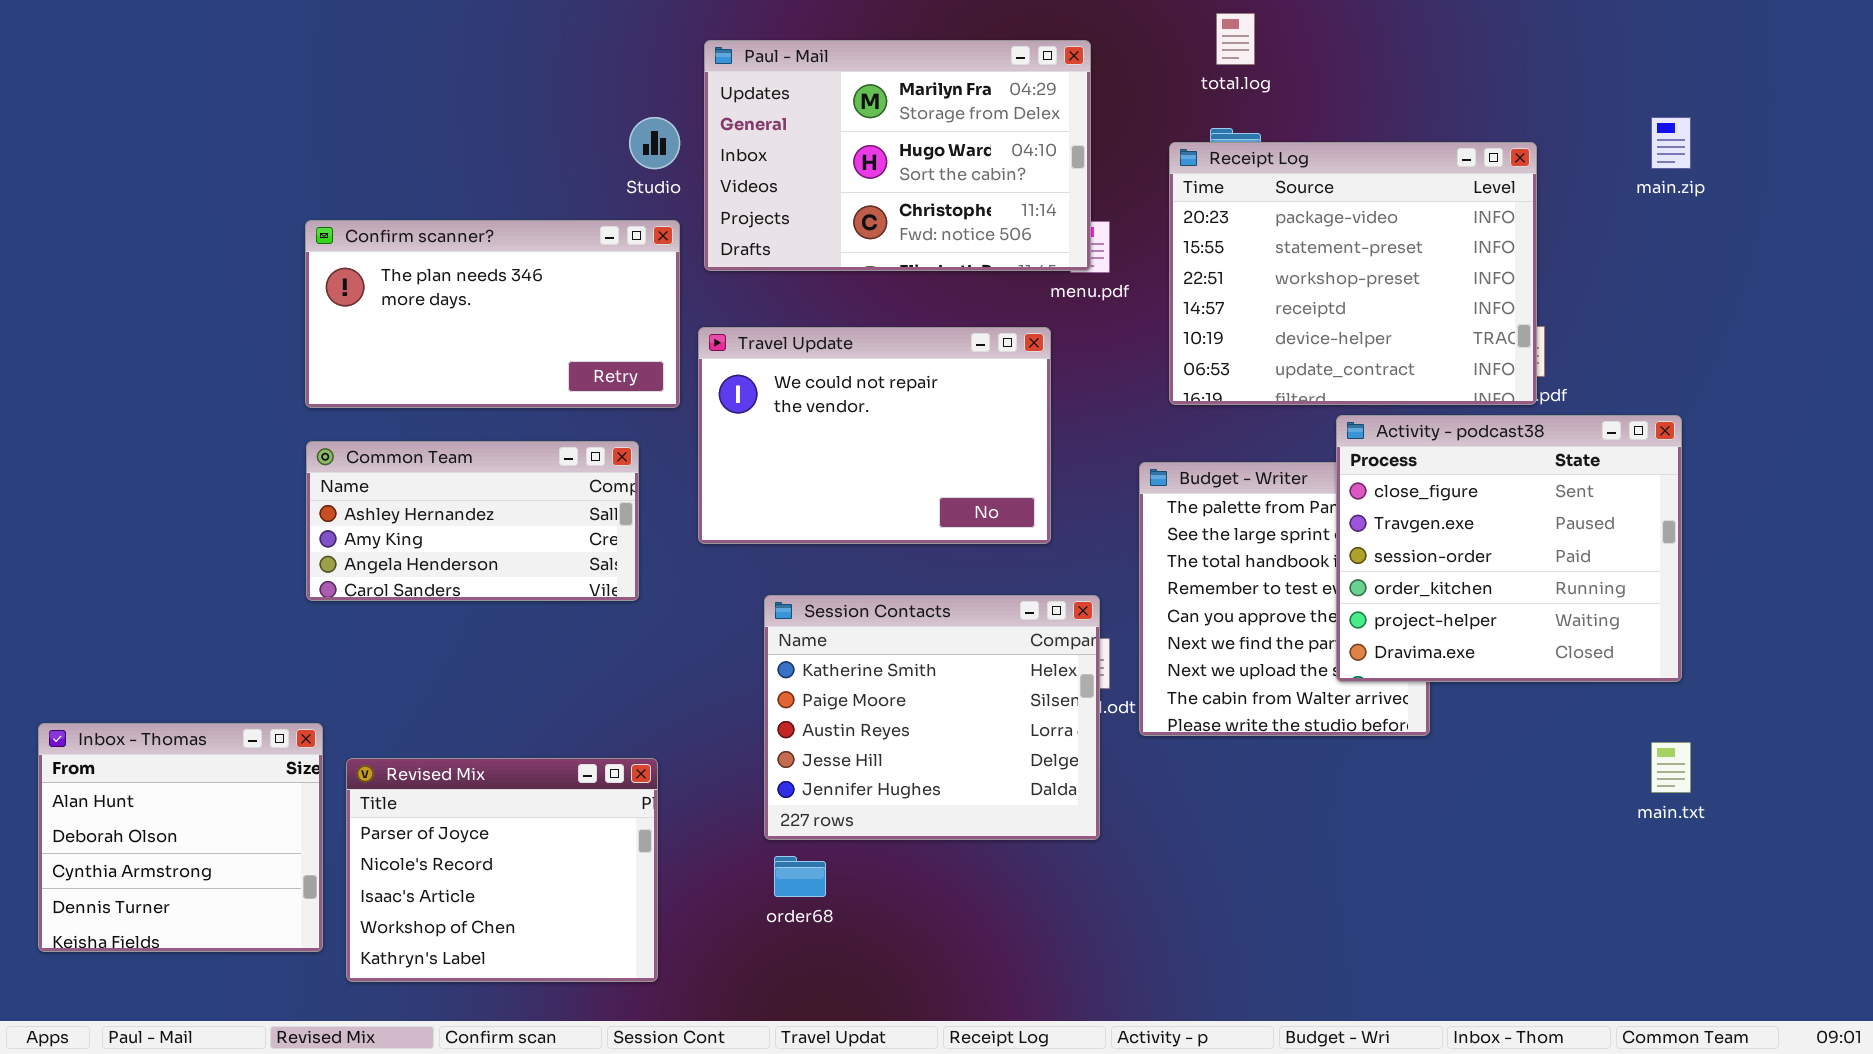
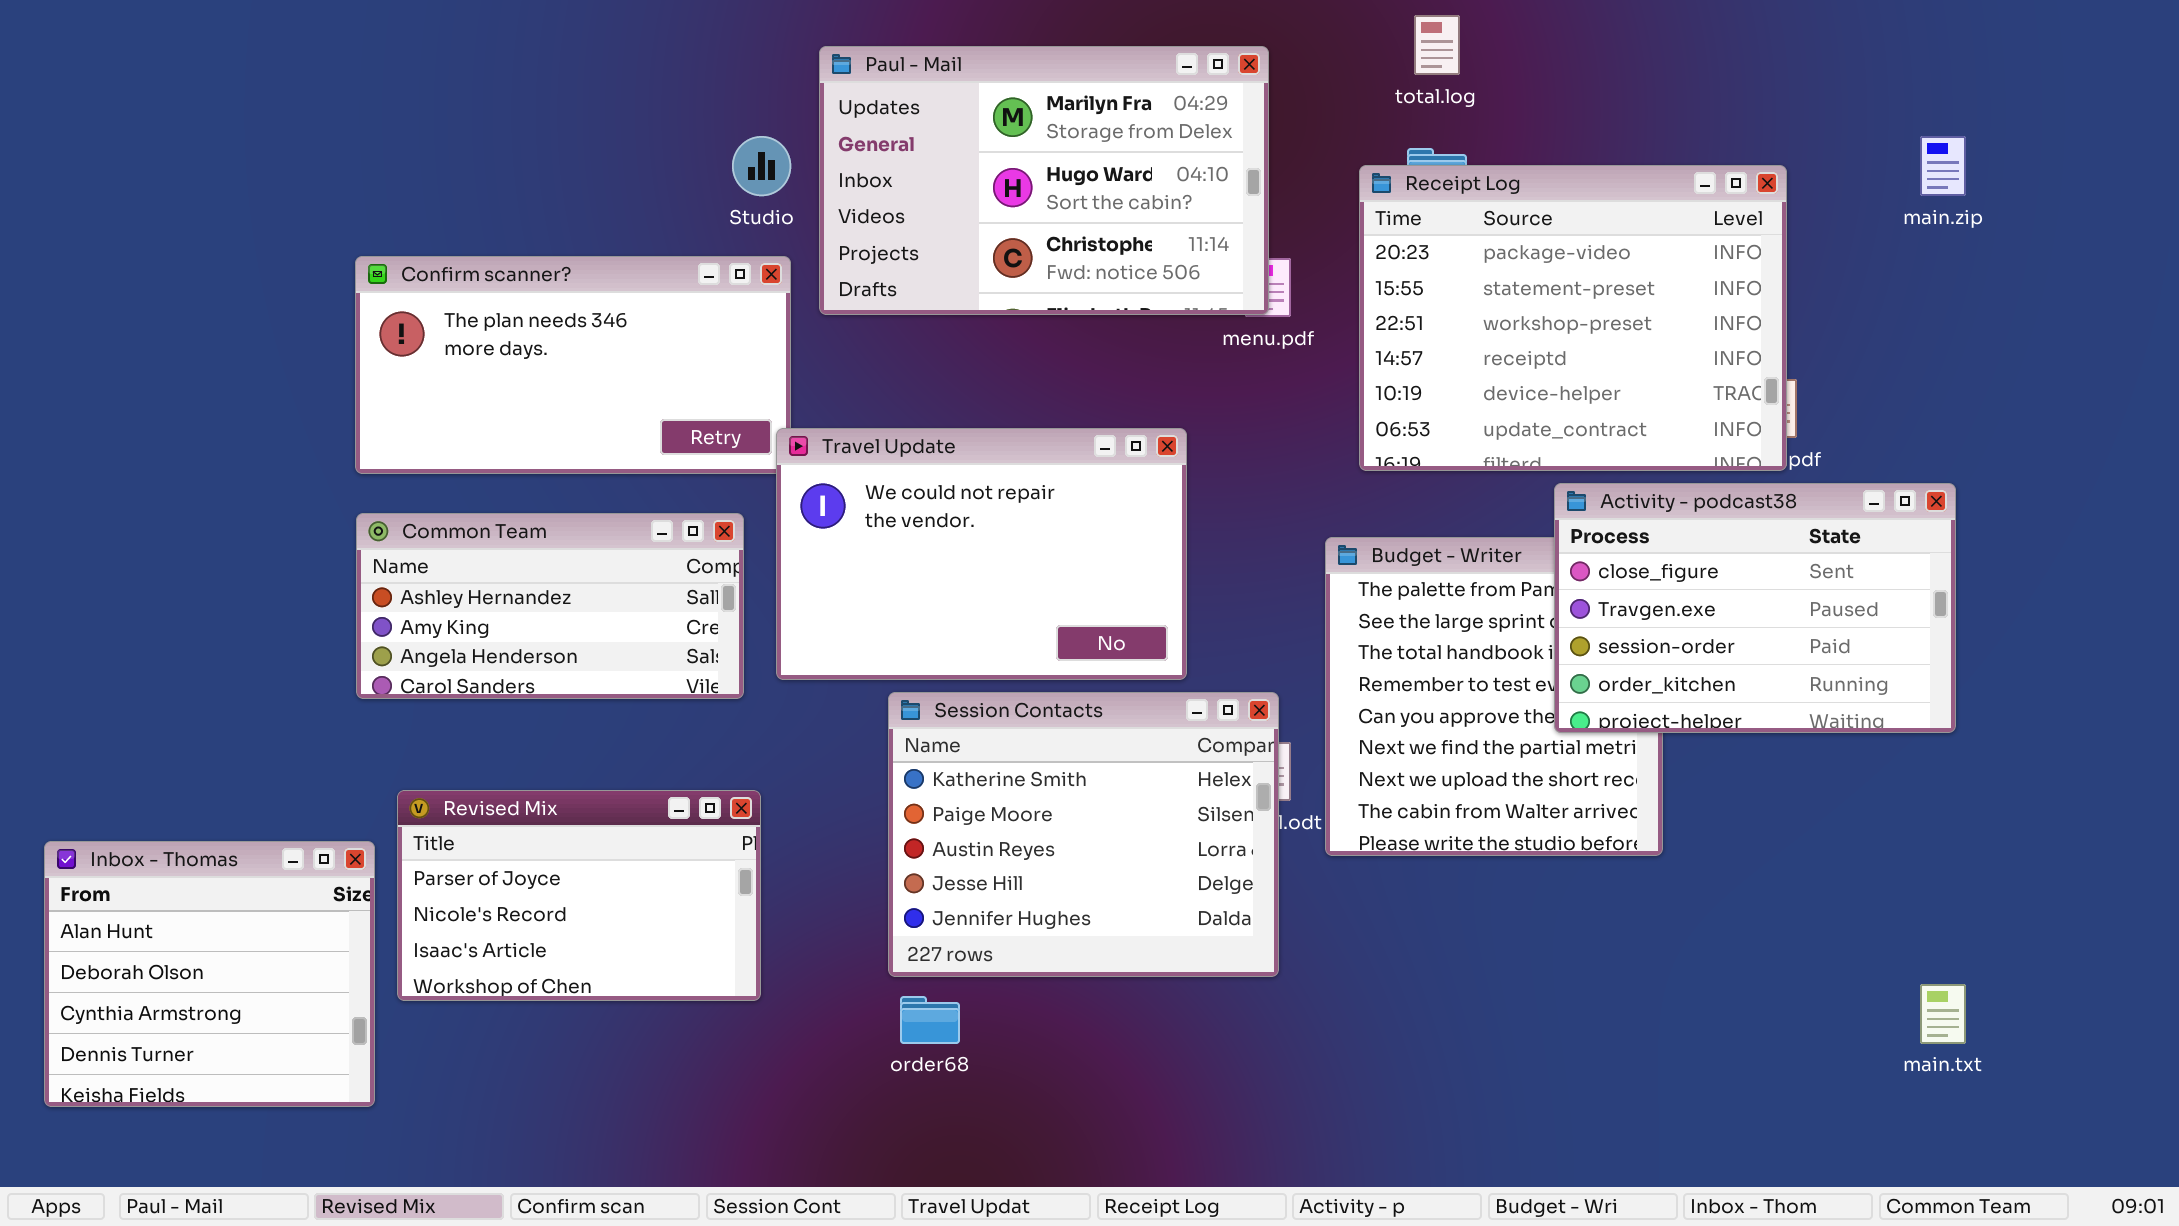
Travel Update: [698,327,1051,544] -> [776,428,1187,680], moved
Activity - podcast38: [1336,415,1682,682] -> [1554,483,1956,733], resized
main.txt: [1651,742,1691,793] -> [1920,984,1966,1044], moved
Revised Mix: [346,758,658,982] -> [397,790,761,1001], moved, resized

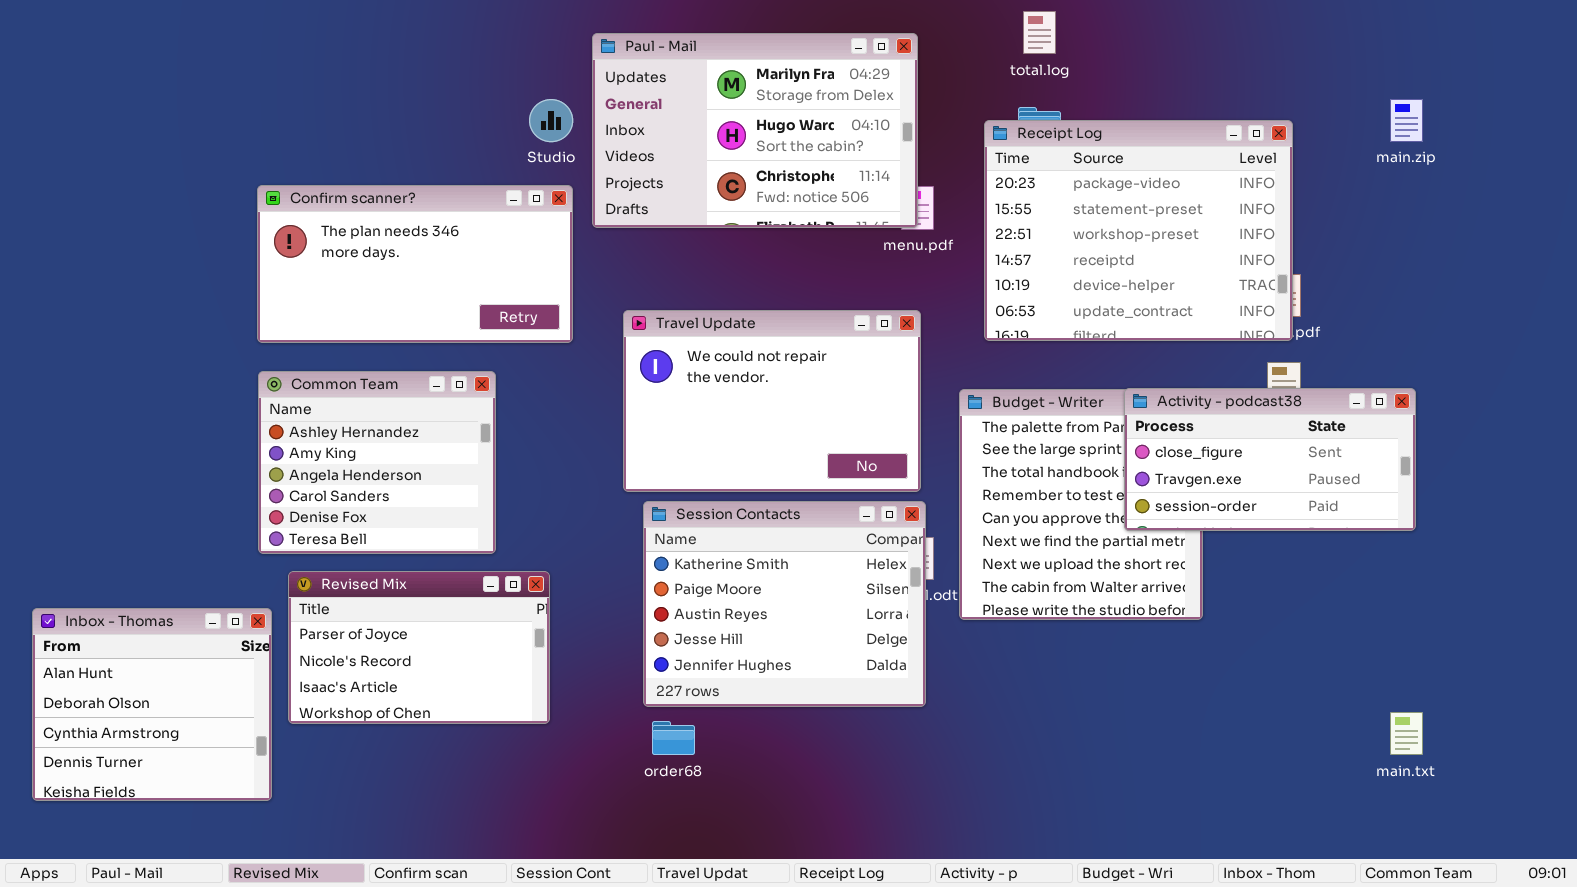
Travel Update: [776,428,1187,680] -> [623,310,921,492], moved
Activity - podcast38: [1554,483,1956,733] -> [1124,388,1416,531], resized
Common Team: [356,513,744,699] -> [258,371,496,554], resized

